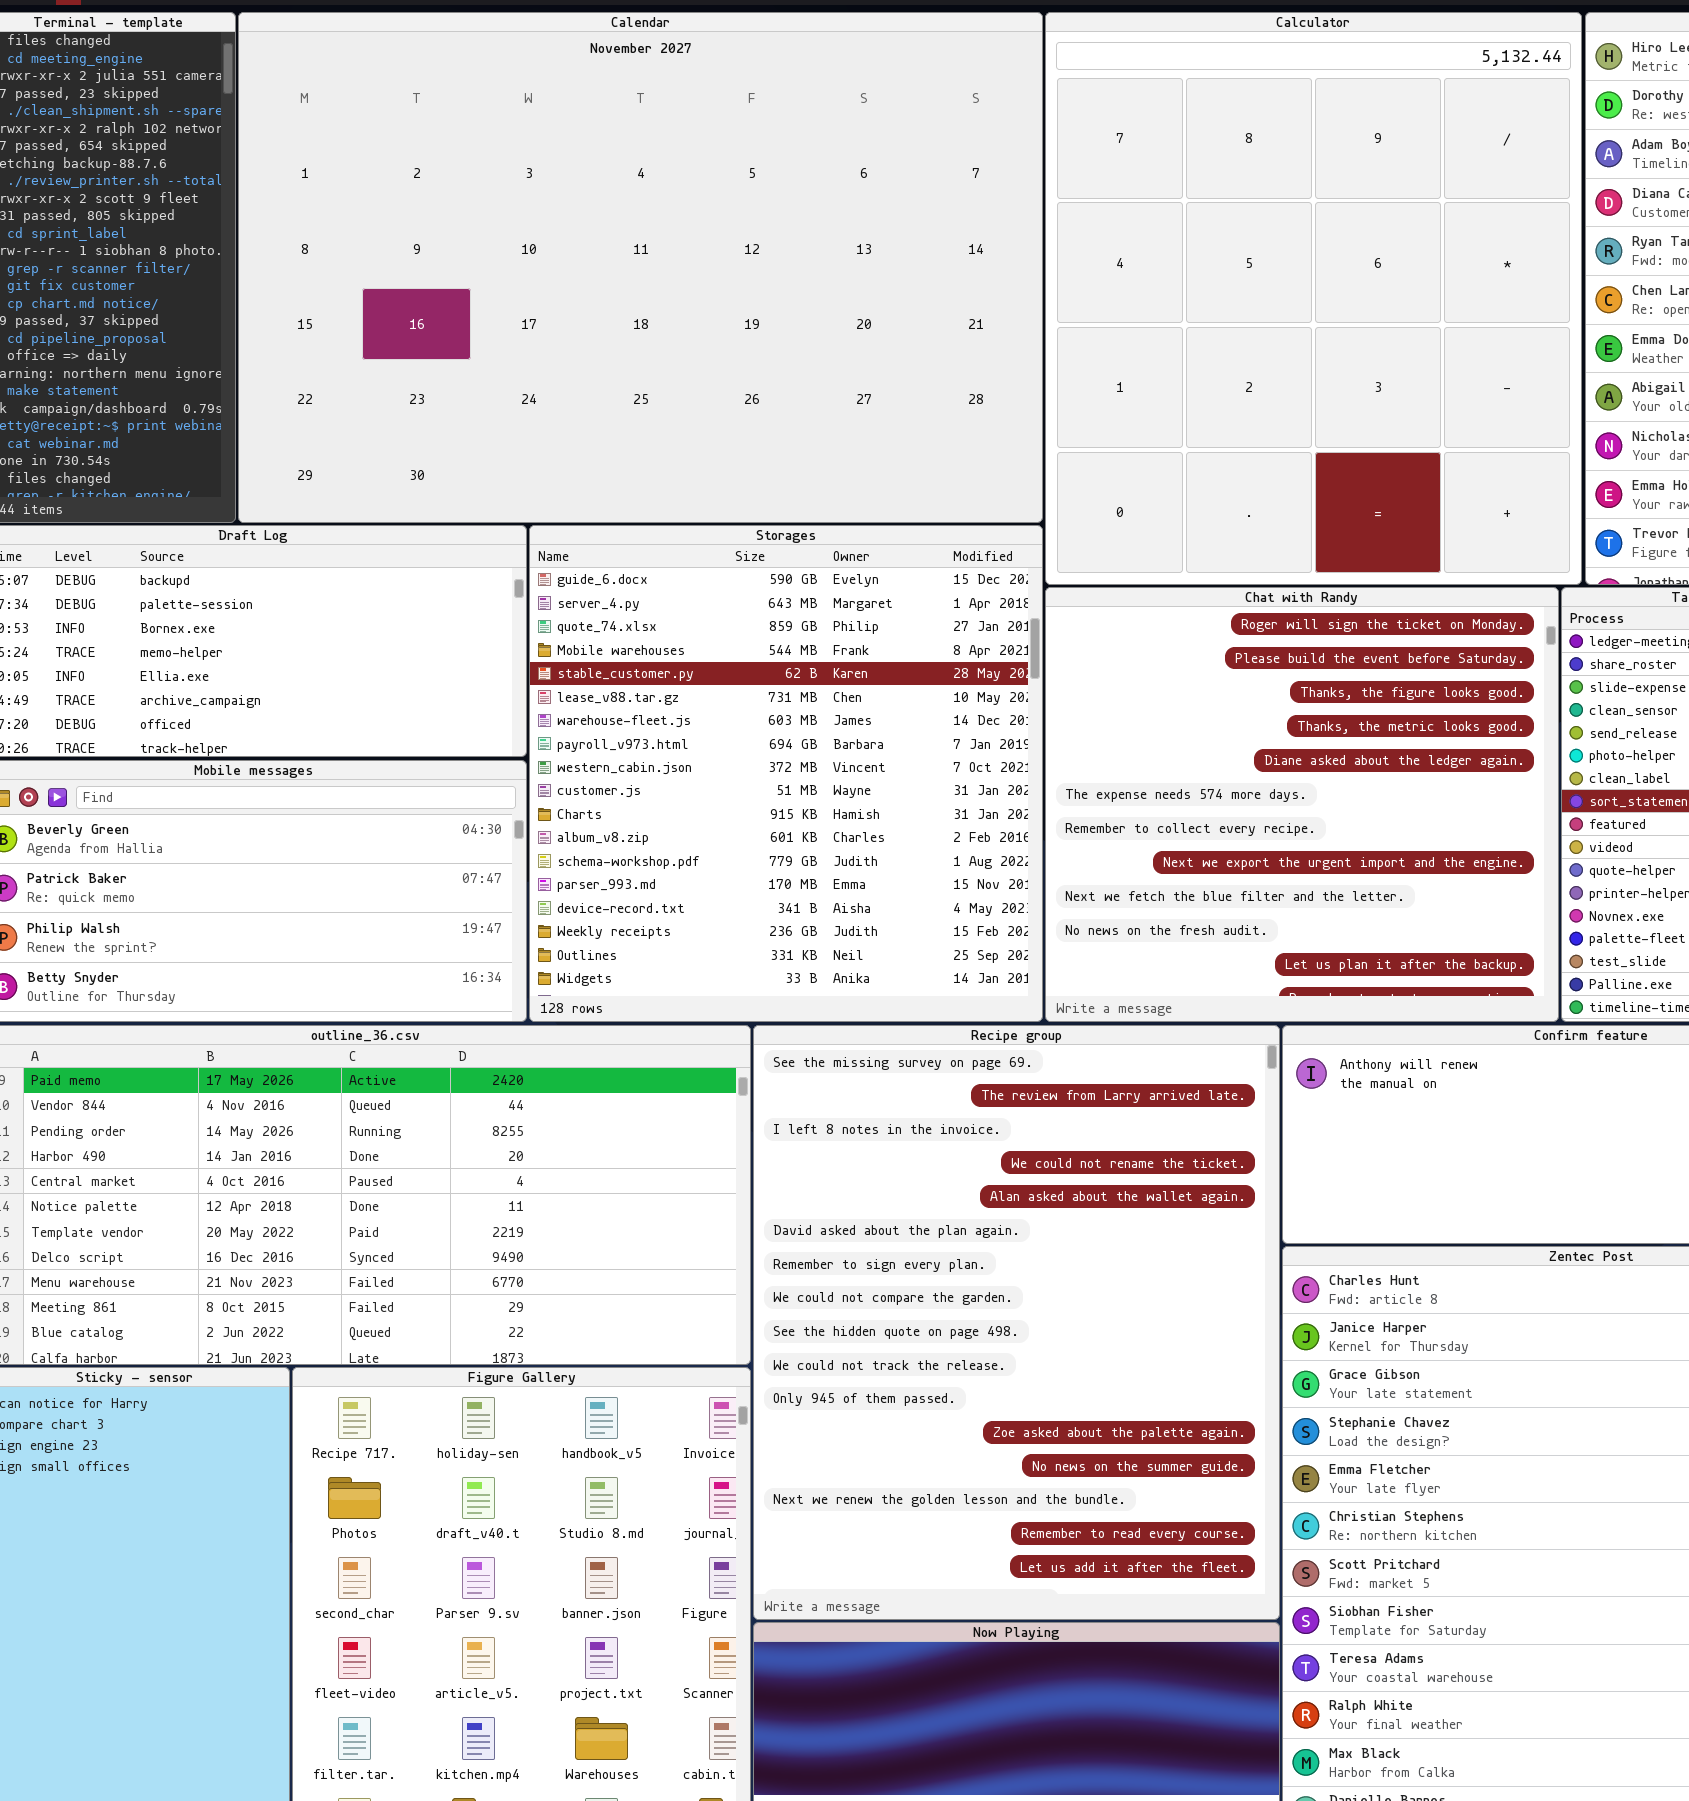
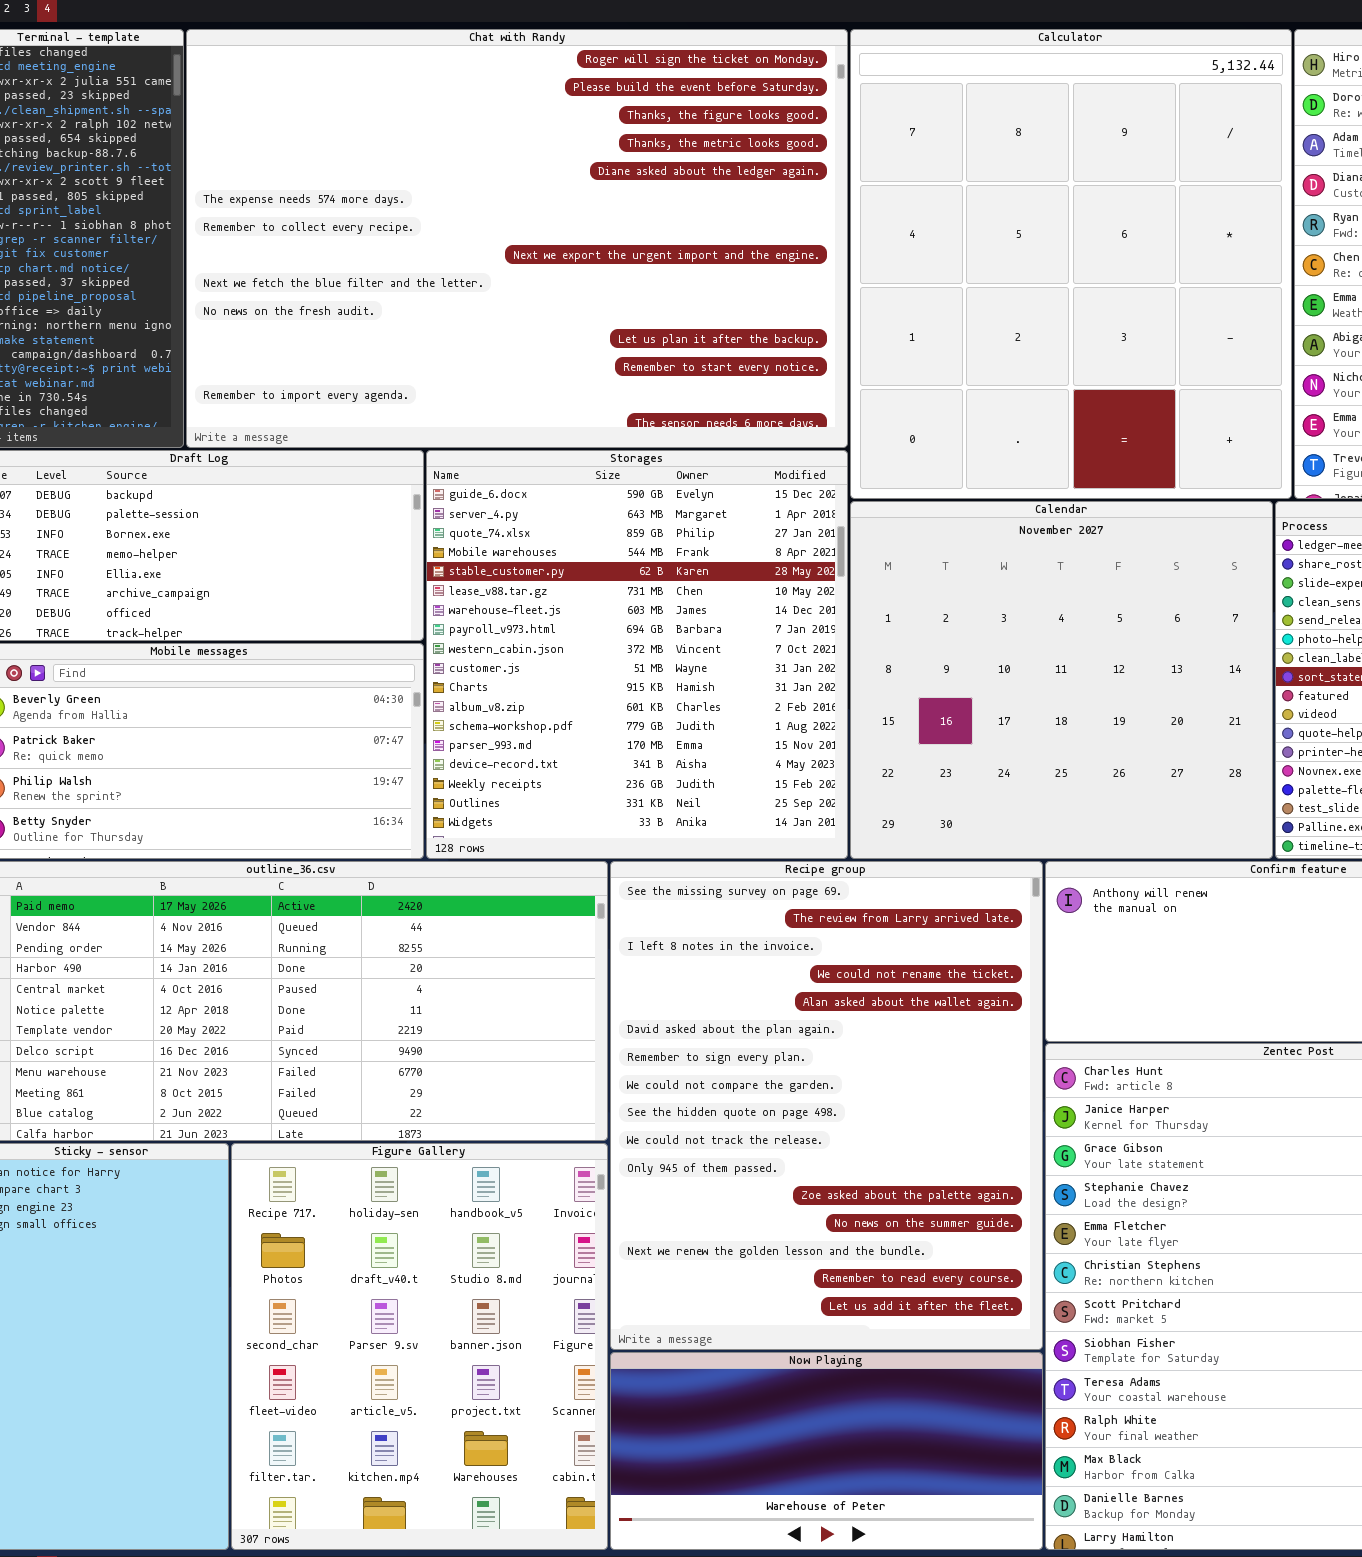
Calendar: [238,12,1043,523] -> [850,501,1273,859], moved, resized
Chat with Randy: [1045,587,1559,1022] -> [186,29,848,448], moved, resized

